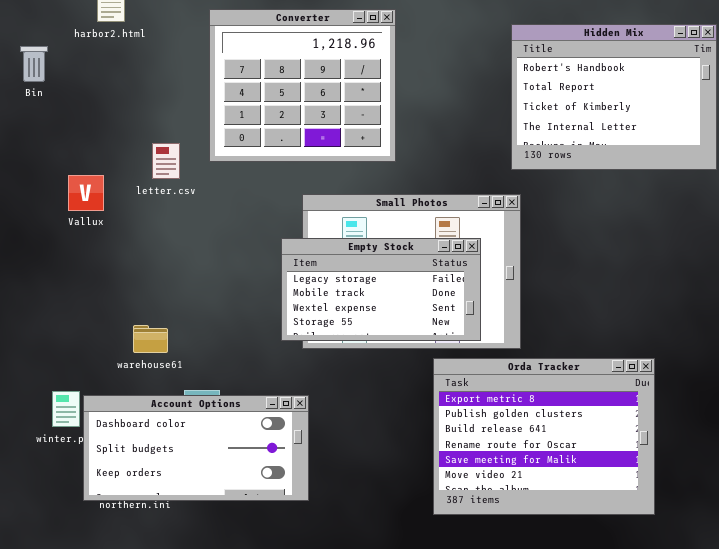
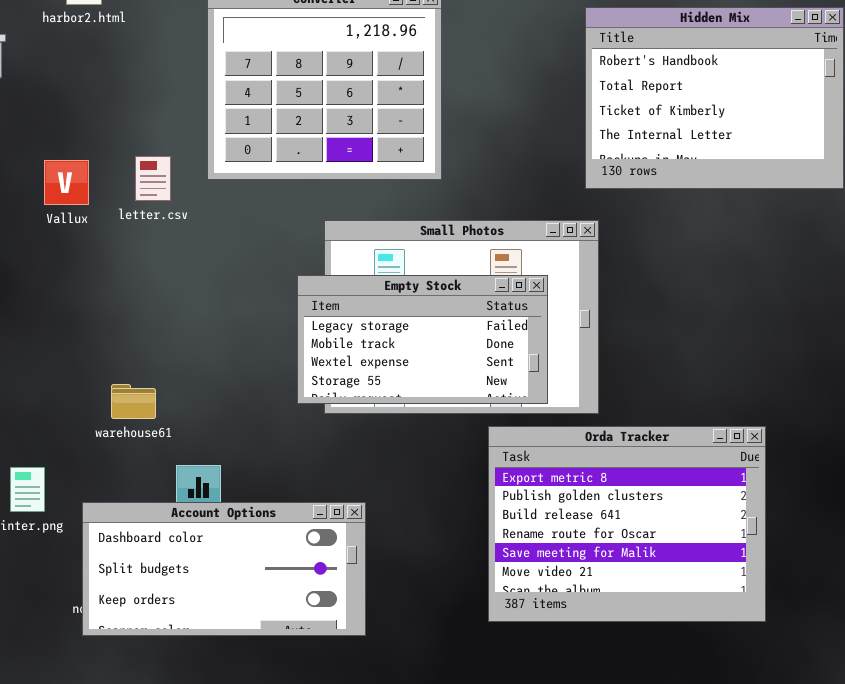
Vallux: [68,175,104,211] -> [44,160,89,205], moved
Account Options: [83,395,309,501] -> [82,502,366,636], moved

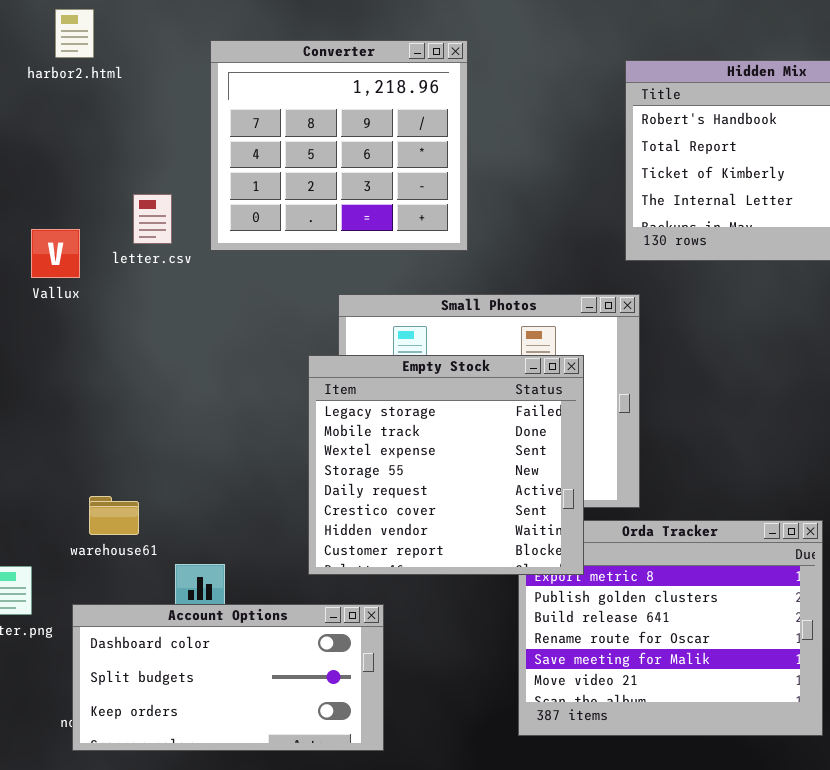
letter.csv: [135,156,171,201] -> [133,194,172,244], moved
Empty Stock: [297,275,548,404] -> [308,355,584,575], resized
warehouse61: [111,384,156,419] -> [89,496,139,535], moved

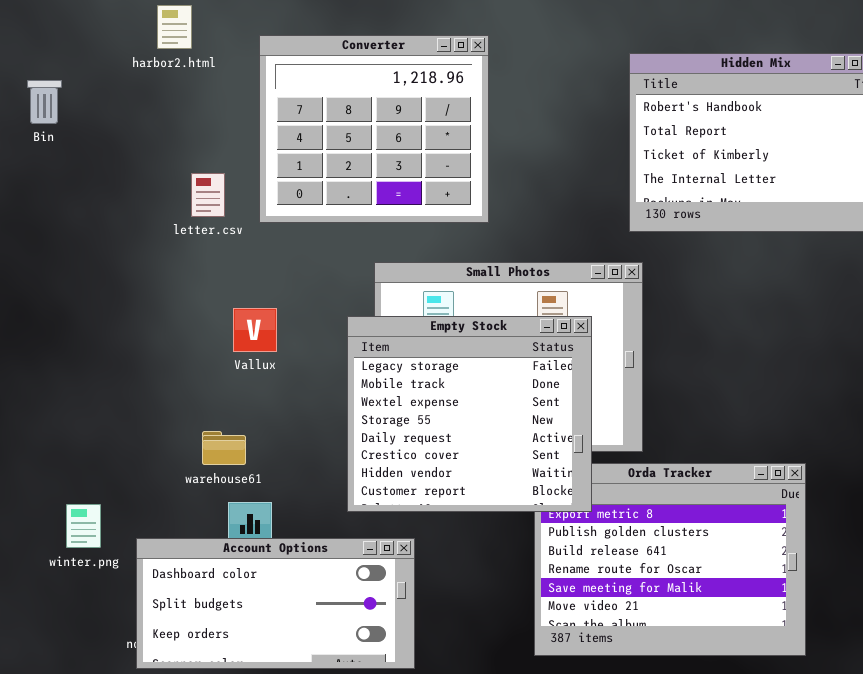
harbor2.html: [55,9,94,58] -> [157,5,192,49], moved
Vallux: [31,229,80,278] -> [233,308,277,352], moved
warehouse61: [89,496,139,535] -> [202,431,246,465], moved

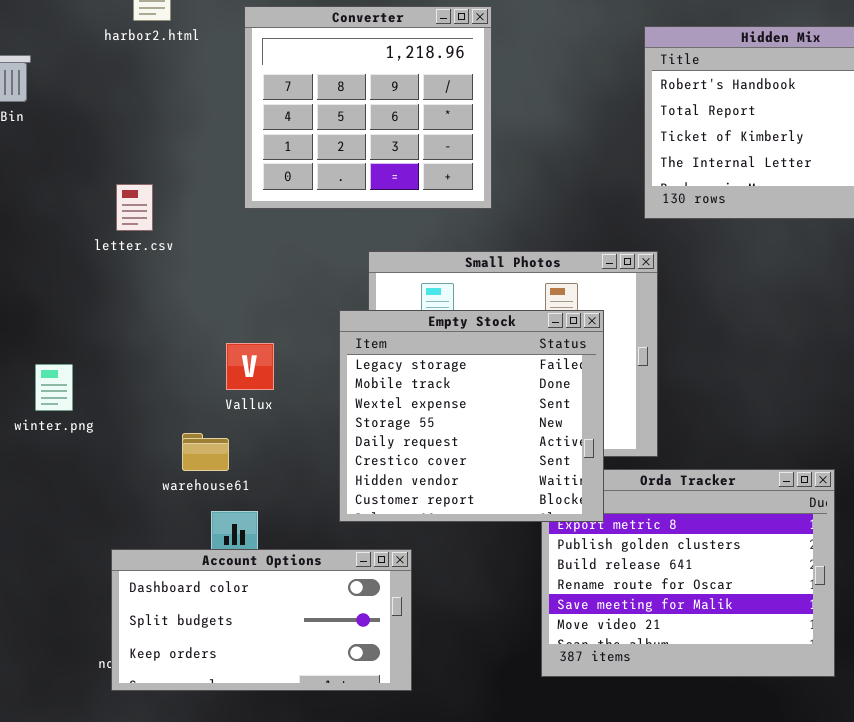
letter.csv: [191,173,225,217] -> [116,184,153,231], moved
Vallux: [233,308,277,352] -> [226,343,274,390], moved
winter.png: [66,504,101,548] -> [35,364,73,411], moved

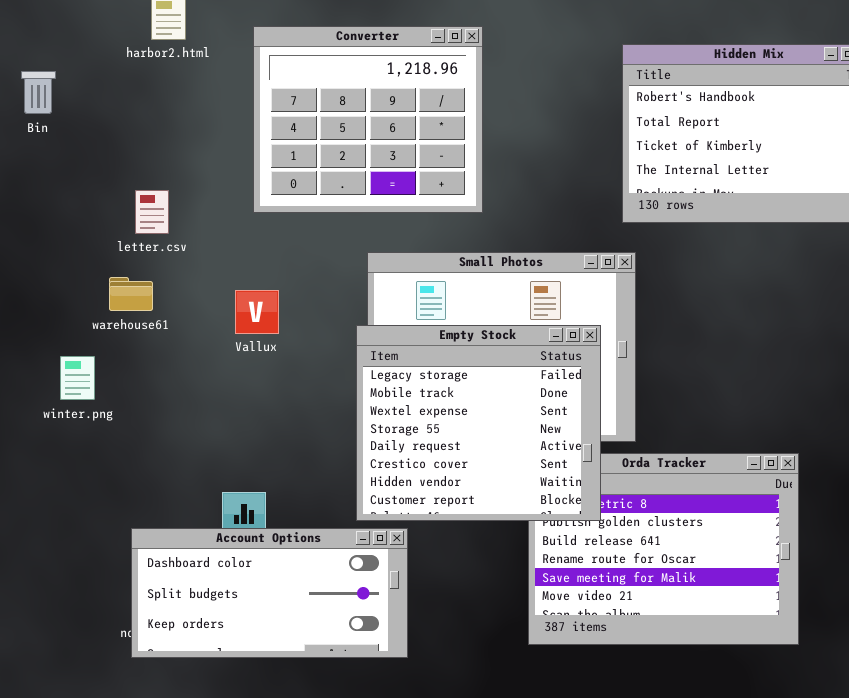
Empty Stock: [339,310,604,522] -> [356,325,601,521], moved
Vallux: [226,343,274,390] -> [235,290,279,334], moved
warehouse61: [182,433,229,471] -> [109,277,153,311], moved

